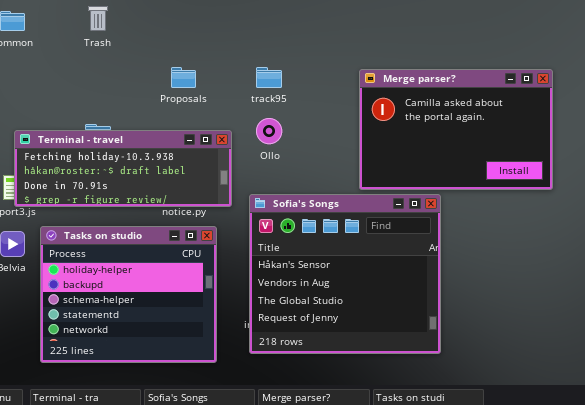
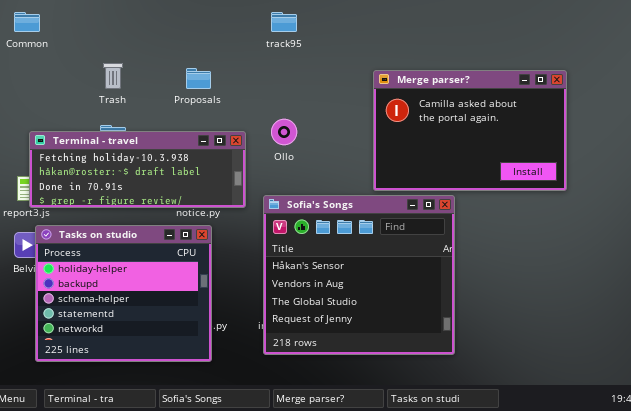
Trash: [88,6,108,31] -> [103,63,123,89], moved
track95: [256,67,282,88] -> [271,12,297,32], moved
Tasks on studio: [40,226,217,363] -> [35,225,212,362], moved

